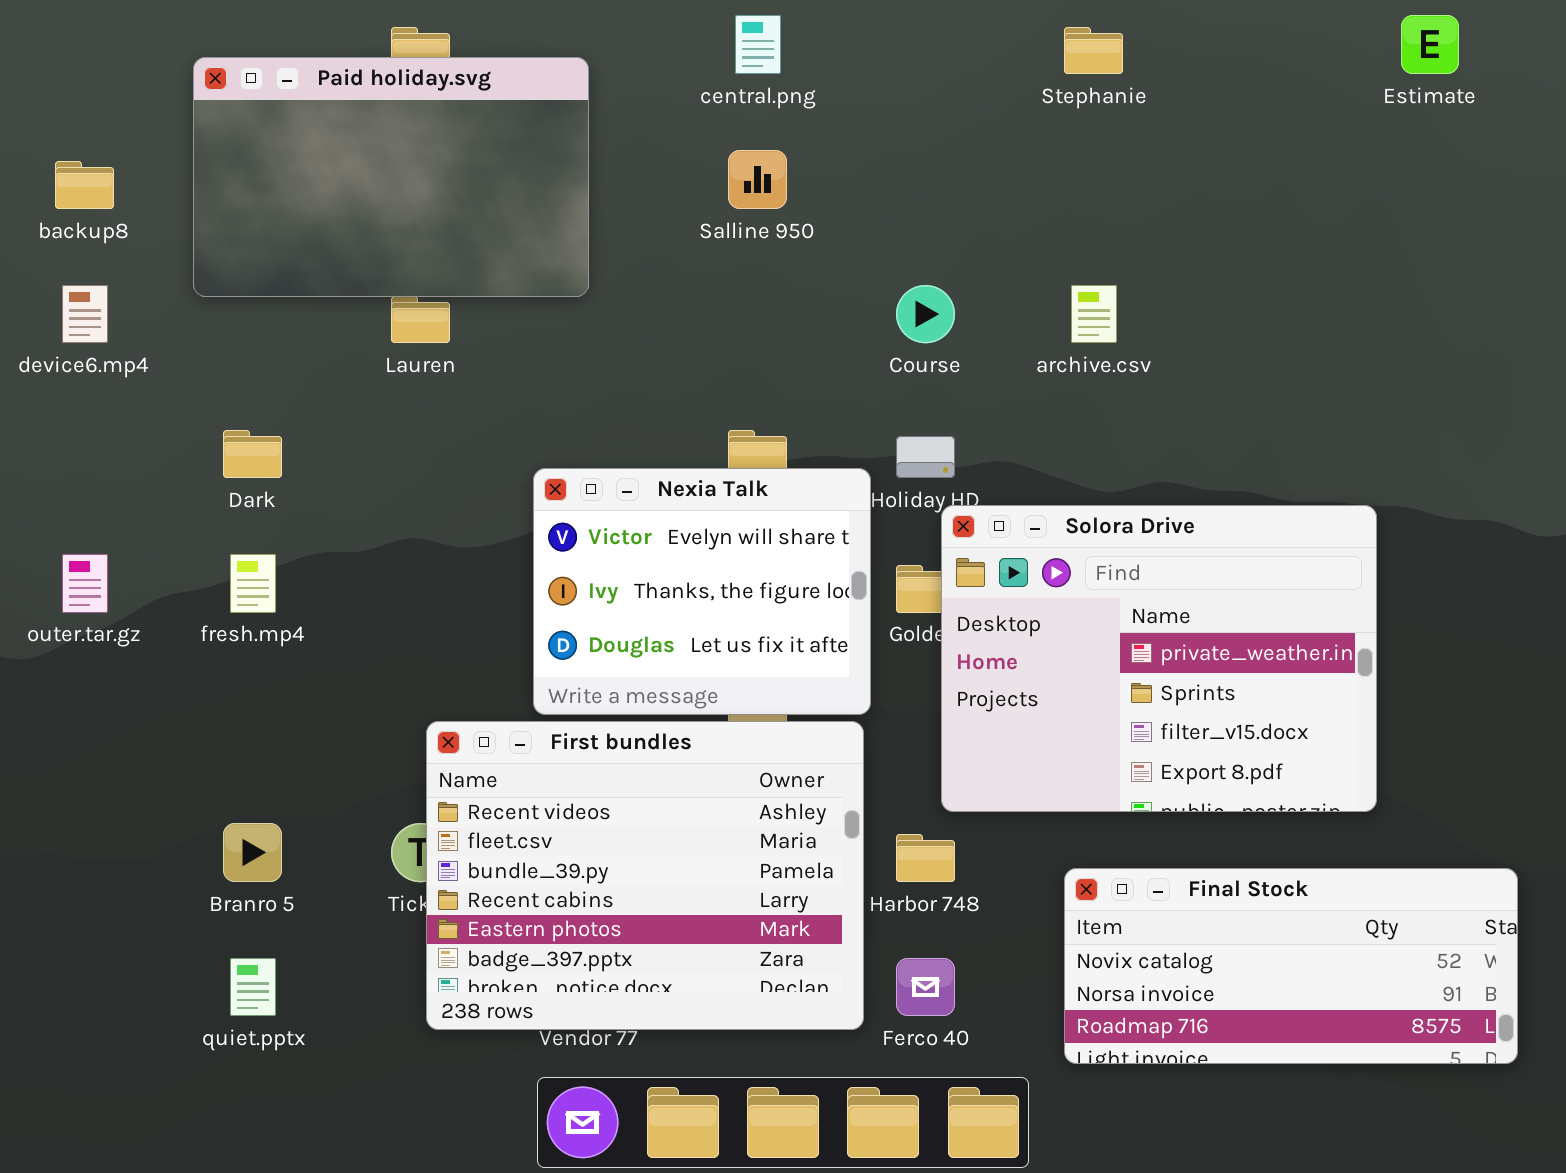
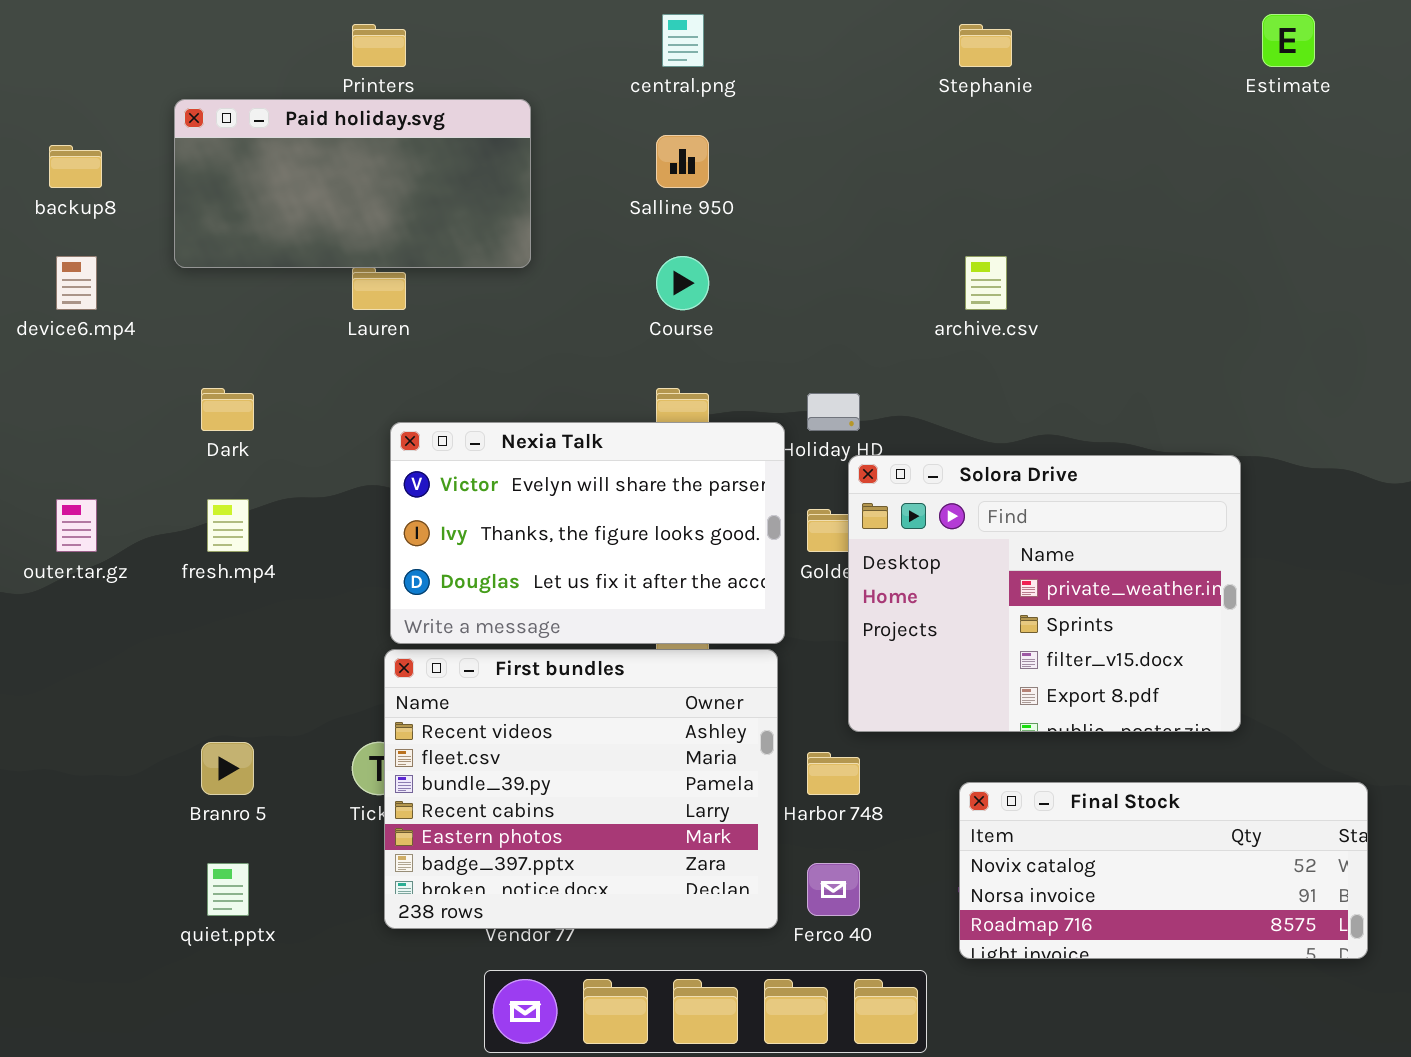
Paid holiday.svg: [193,57,589,297] -> [174,99,531,268], resized
Course: [896,285,955,343] -> [656,256,709,310], moved
Nexia Talk: [533,468,871,715] -> [390,422,785,644], resized

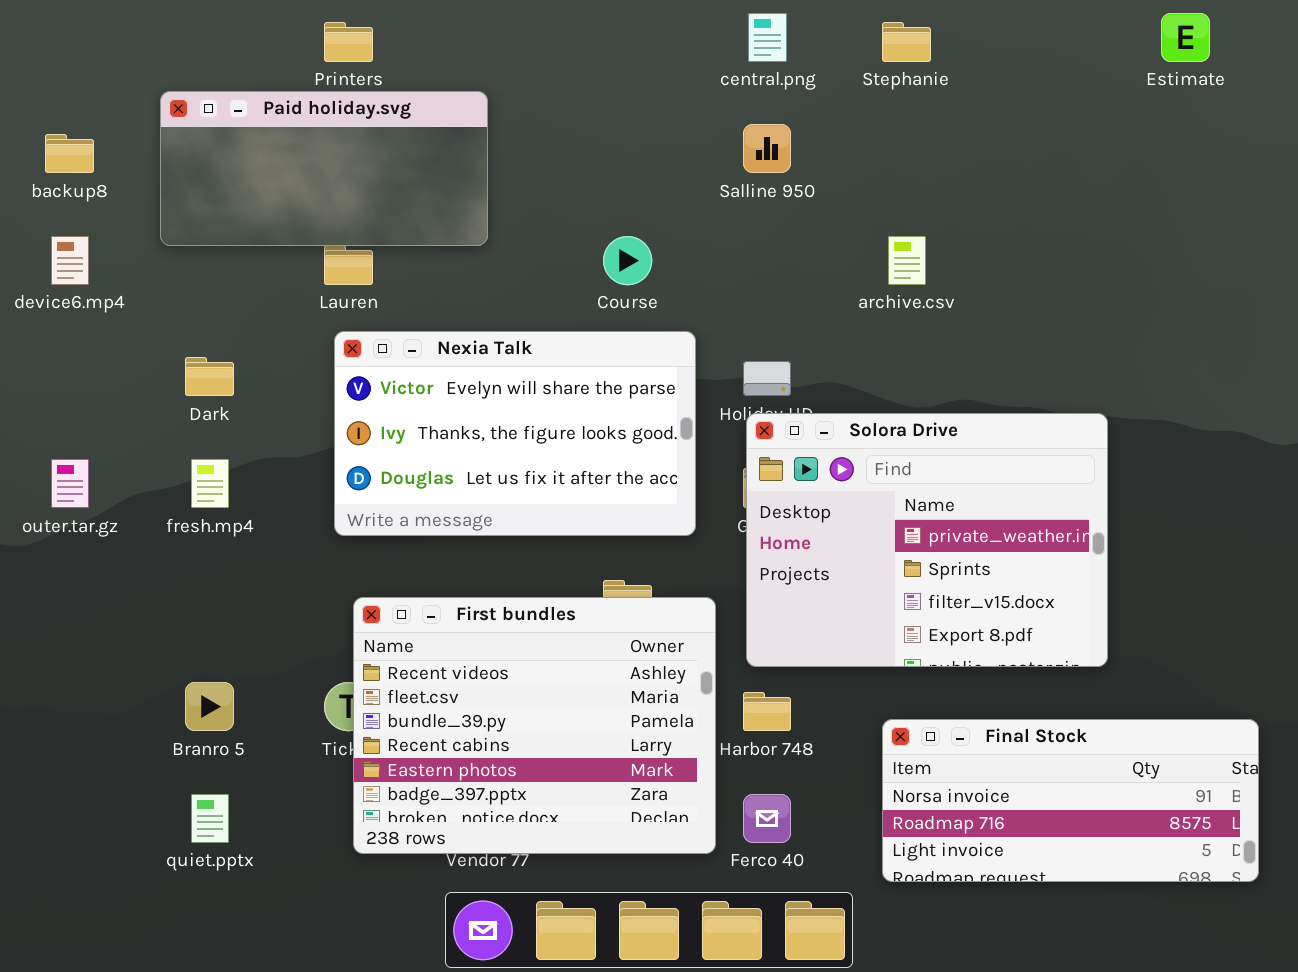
central.png: [662,14,704,67] -> [748,13,787,62], moved
Salline 950: [656,135,709,188] -> [743,124,791,173], moved
Nexia Talk: [390,422,785,644] -> [334,331,696,536], moved
Solora Drive: [848,455,1241,732] -> [746,413,1108,667], moved
Final Stock: [959,782,1368,959] -> [882,719,1259,882], scrolled down 1 row

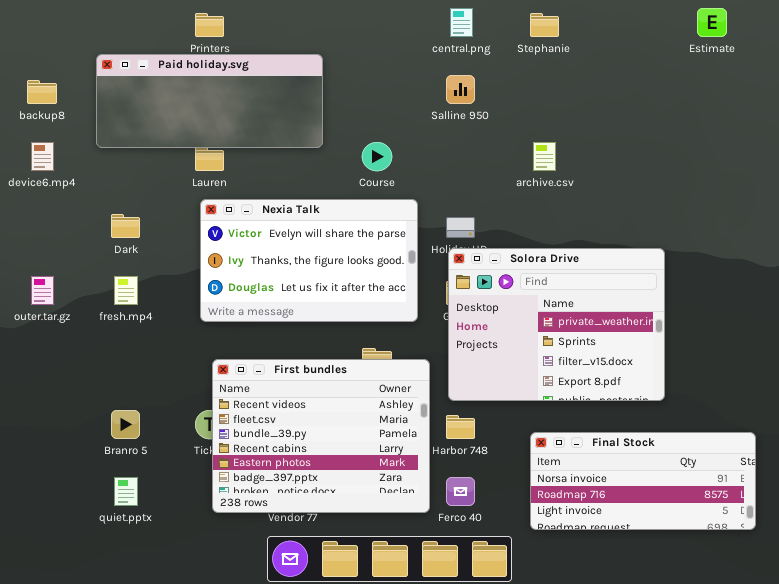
Paid holiday.svg: [160,91,488,246] -> [96,54,323,148], resized

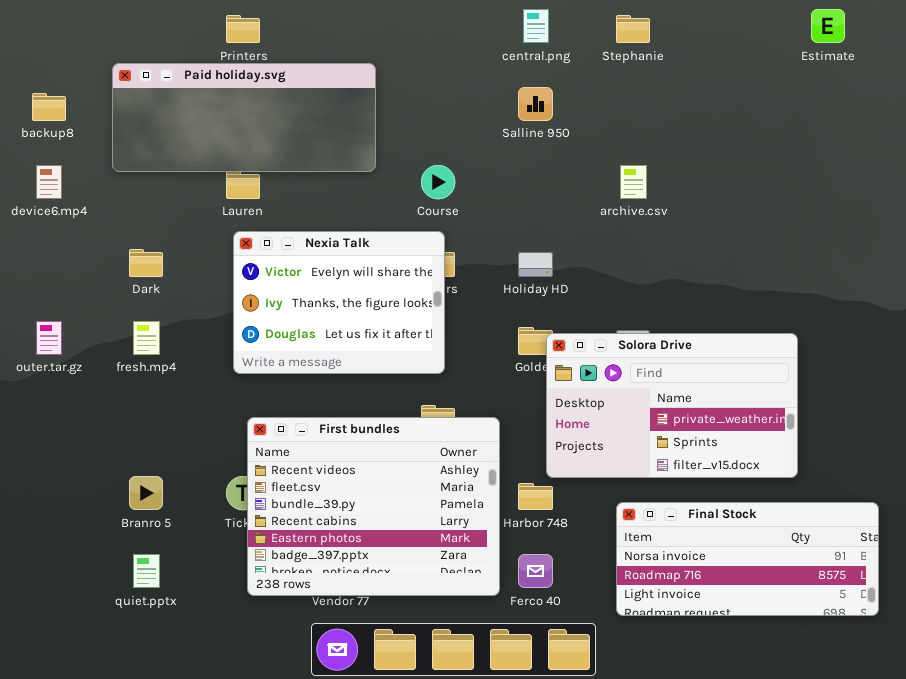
Nexia Talk: [200,199,418,322] -> [233,231,445,374], resized
Solora Drive: [448,248,665,401] -> [546,333,798,478], moved, resized

